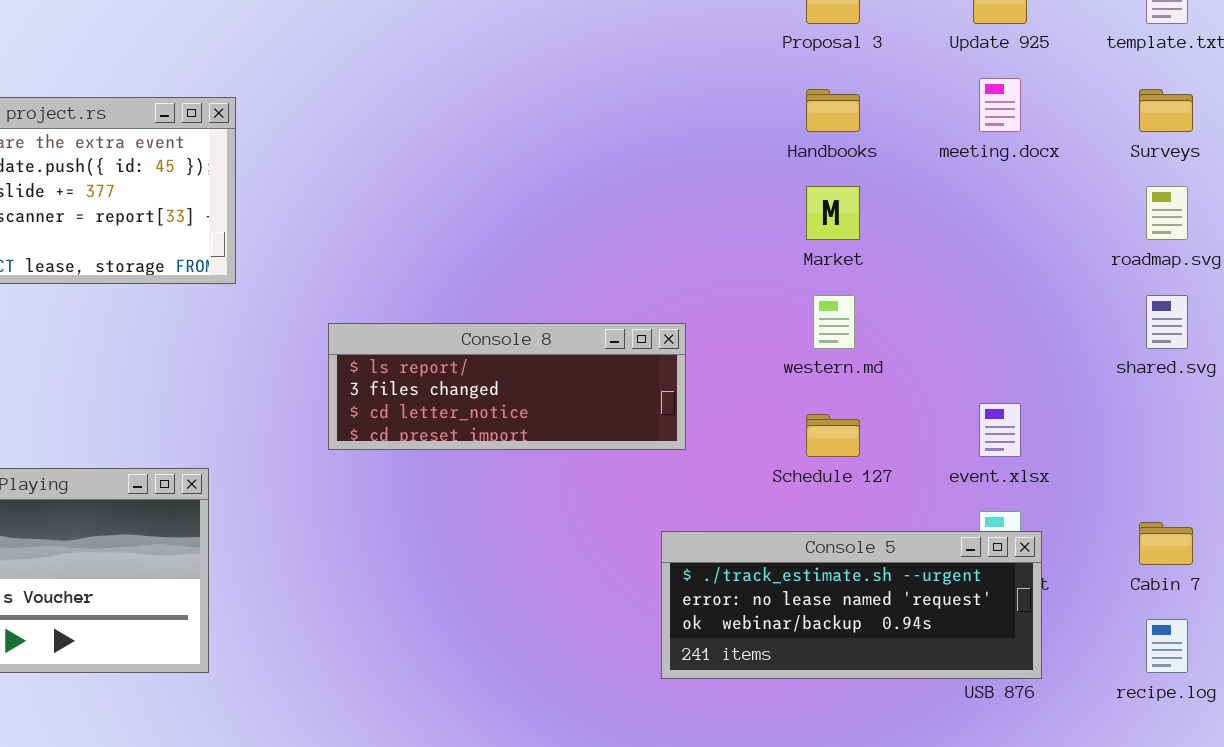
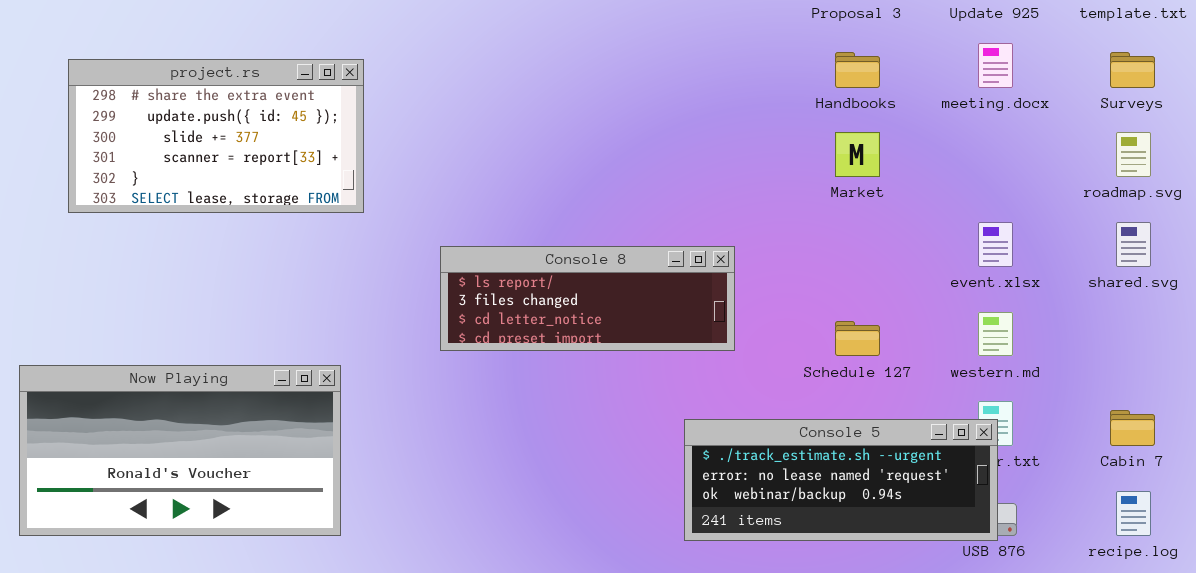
western.md: [813,295,855,349] -> [978,312,1013,356], moved
event.xlsx: [979,403,1021,457] -> [978,222,1013,267], moved
Console 5: [661,531,1042,679] -> [684,419,998,541], moved

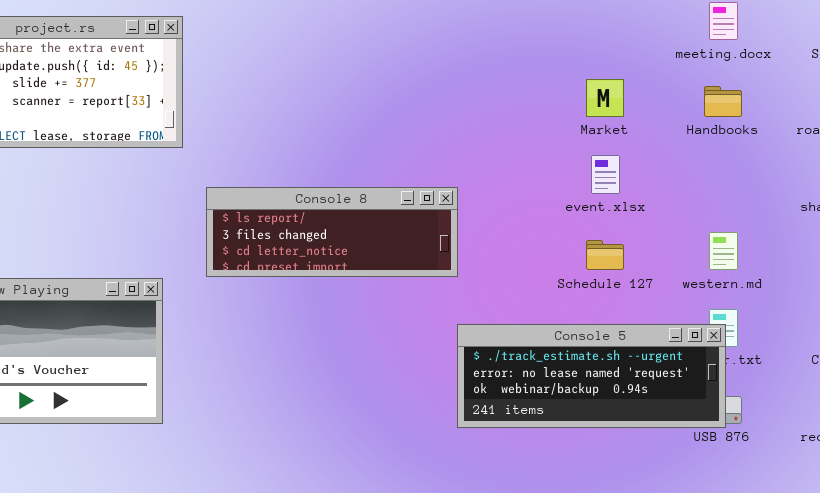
Handbooks: [835,52,880,88] -> [704,86,742,117], moved
event.xlsx: [978,222,1013,267] -> [591,155,620,194], moved
Console 8: [440,246,735,351] -> [206,187,458,277], moved

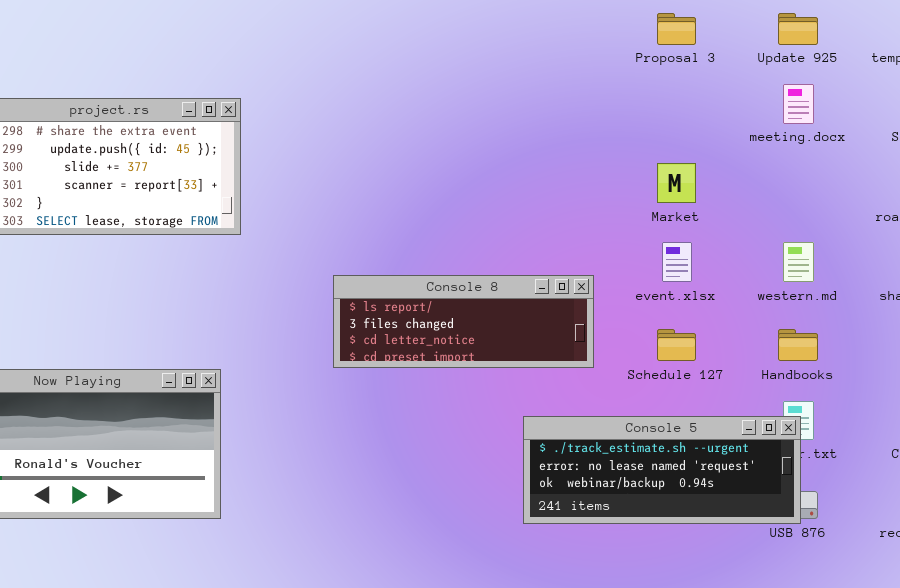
Handbooks: [704,86,742,117] -> [778,329,818,361], moved
Console 8: [206,187,458,277] -> [333,275,594,368], moved
western.md: [709,232,738,270] -> [783,242,814,282], moved

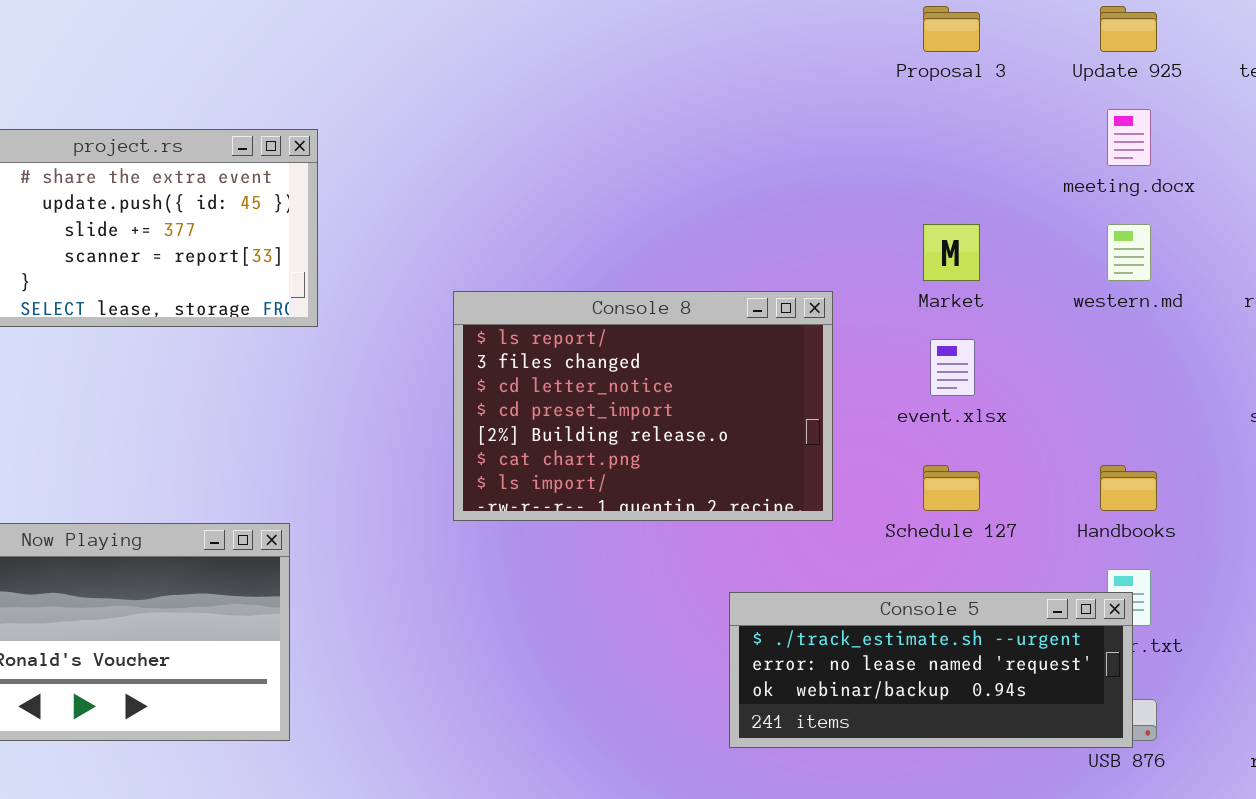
western.md: [783,242,814,282] -> [1107,224,1151,281], moved
Console 8: [333,275,594,368] -> [453,291,833,521], resized

